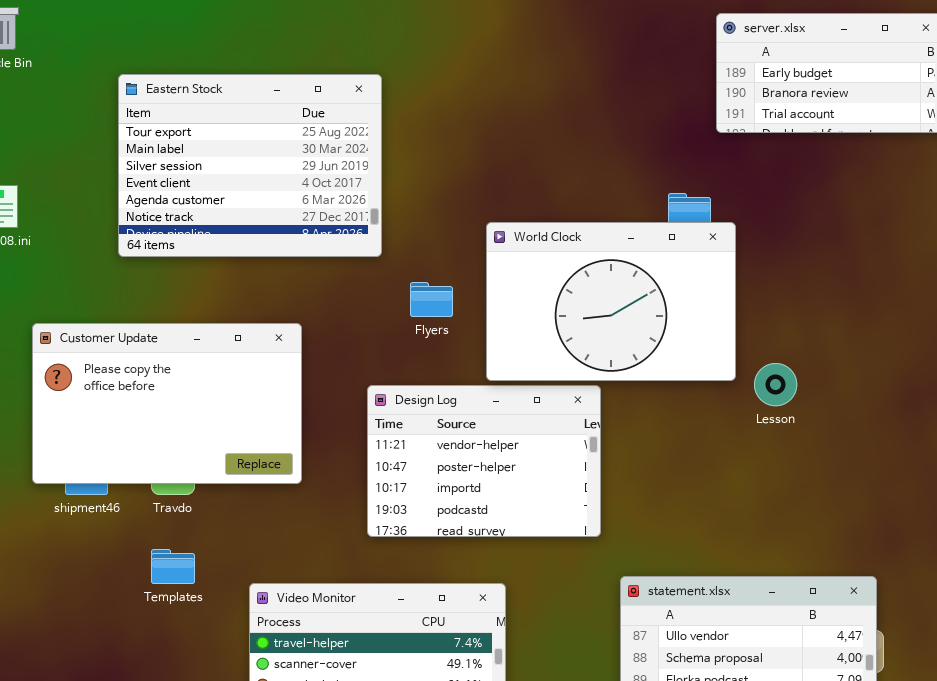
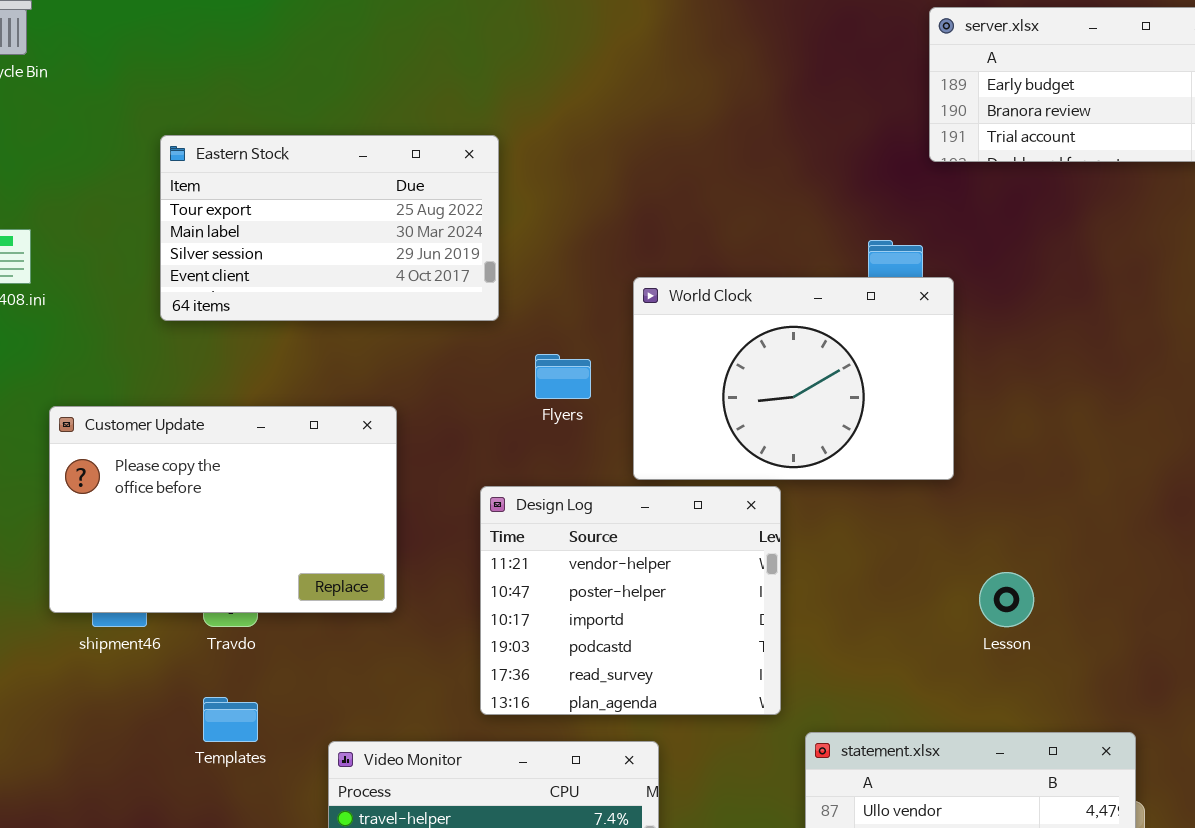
Eastern Stock: [118,74,382,257] -> [160,135,499,321], resized
Lesson: [754,363,797,406] -> [979,572,1034,627], moved
Design Log: [367,385,601,537] -> [480,486,781,715], resized

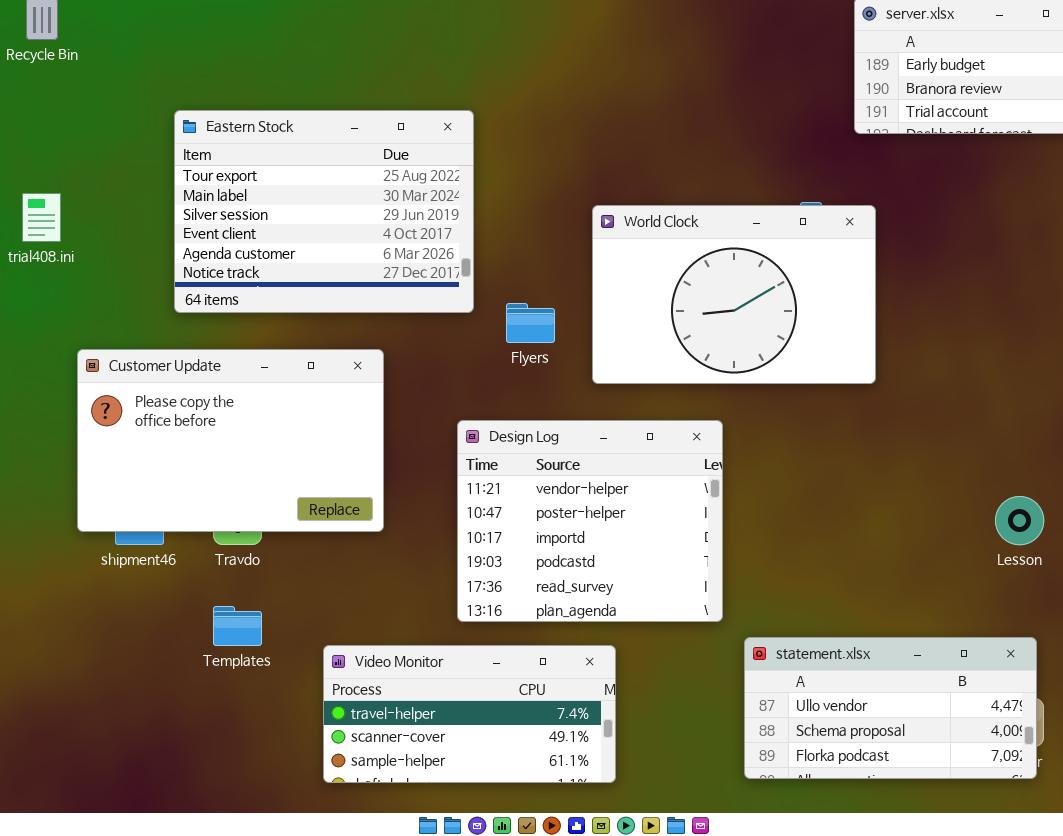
Eastern Stock: [160,135,499,321] -> [174,110,474,313], resized
World Clock: [633,277,954,480] -> [592,205,876,384], moved
Lesson: [979,572,1034,627] -> [995,496,1044,545], moved

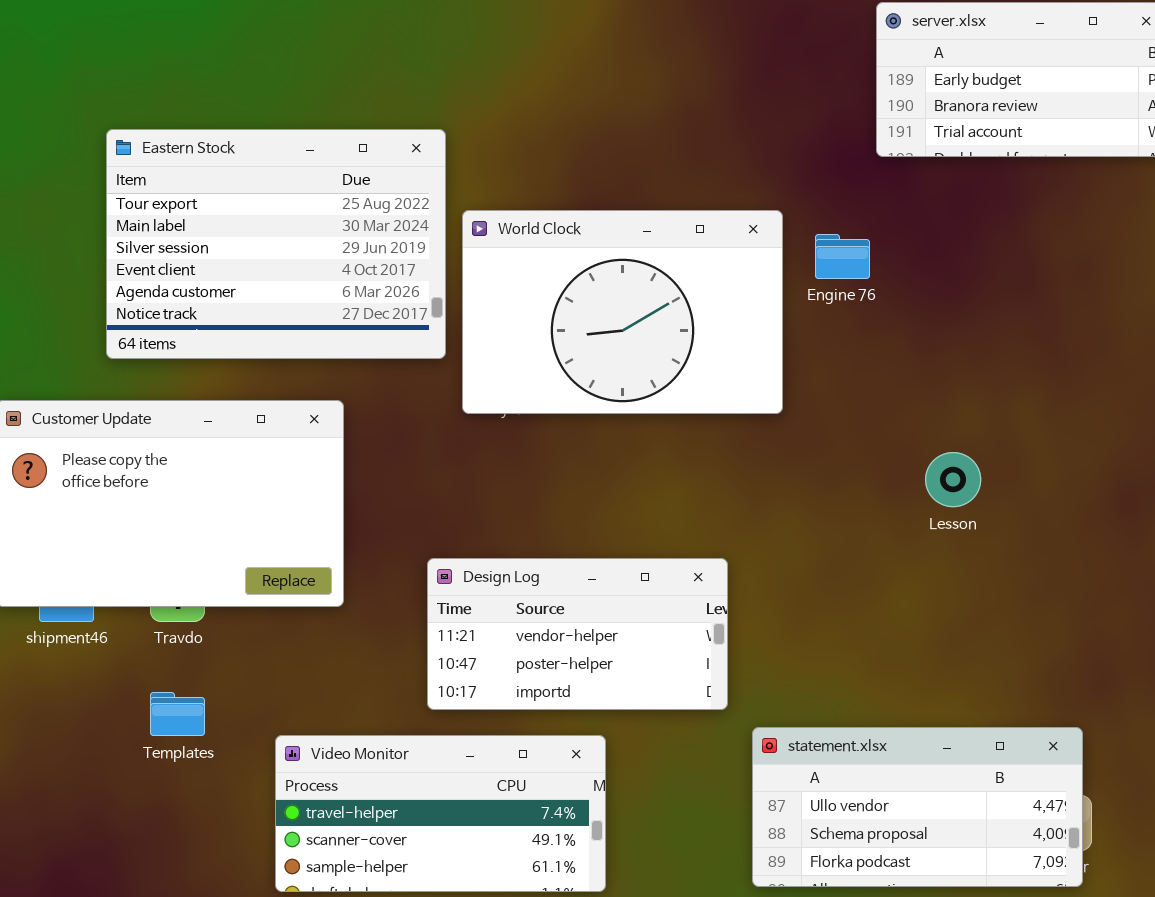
World Clock: [592,205,876,384] -> [462,210,783,414], moved
Design Log: [457,420,723,622] -> [427,558,728,710], resized
Lesson: [995,496,1044,545] -> [925,452,981,507], moved

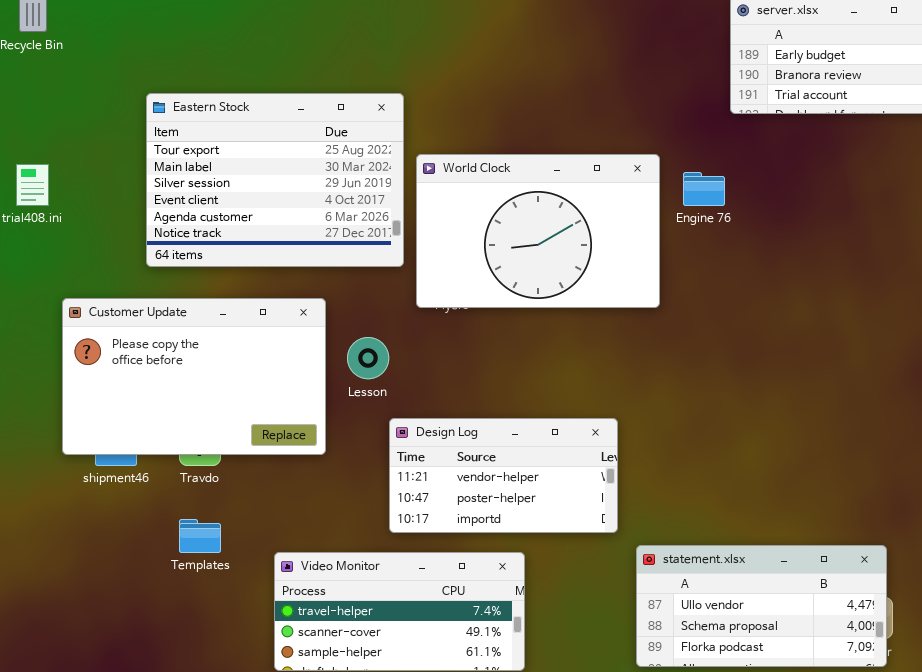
Lesson: [925,452,981,507] -> [347,337,389,379], moved

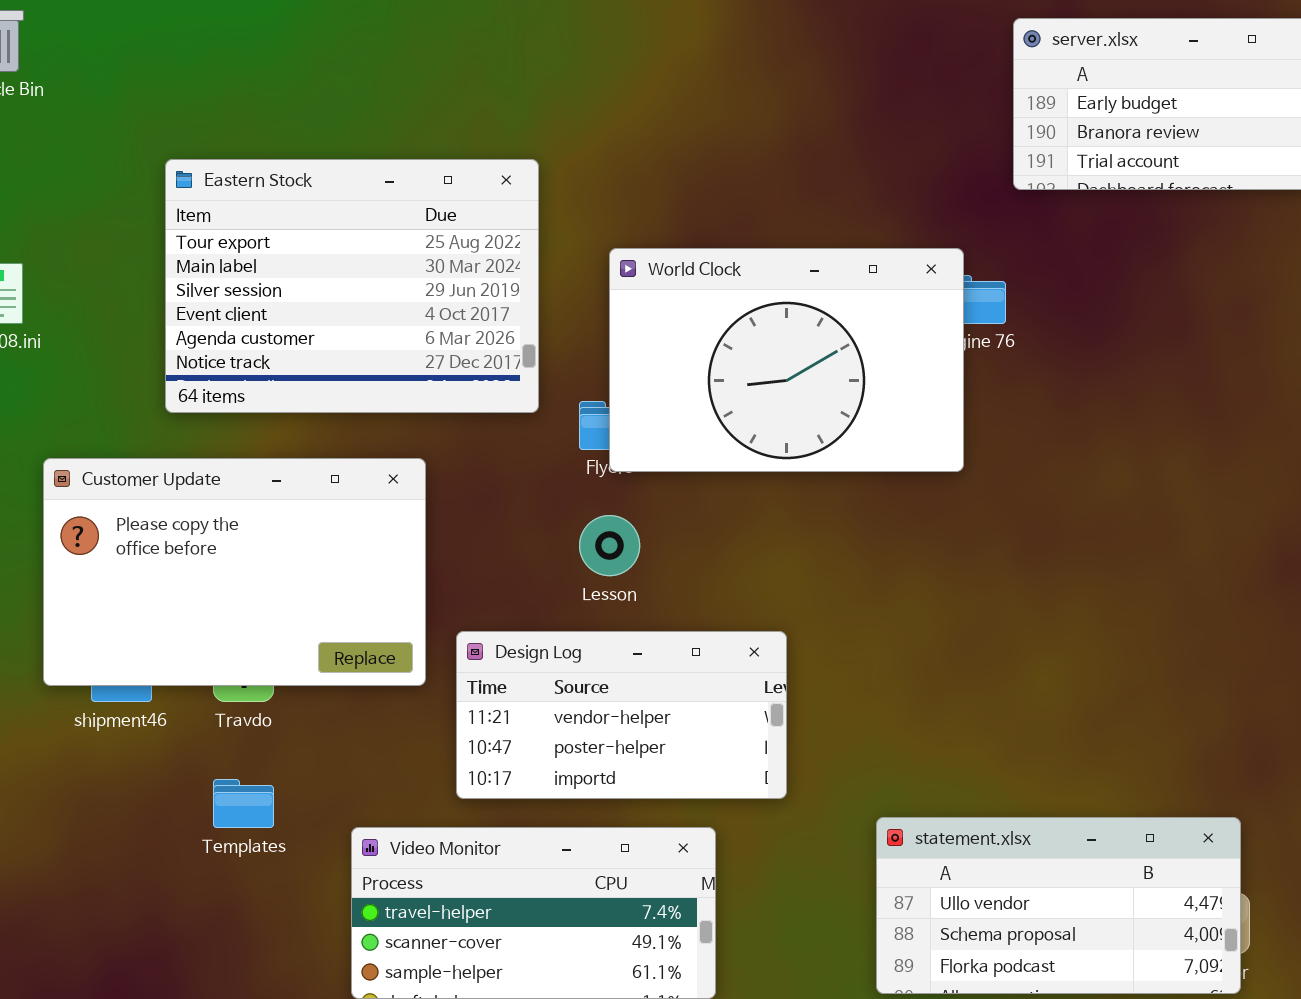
World Clock: [416,154,660,308] -> [609,248,964,472], moved
Lesson: [347,337,389,379] -> [579,515,640,576], moved
Design Log: [389,418,618,533] -> [456,631,787,799], moved

